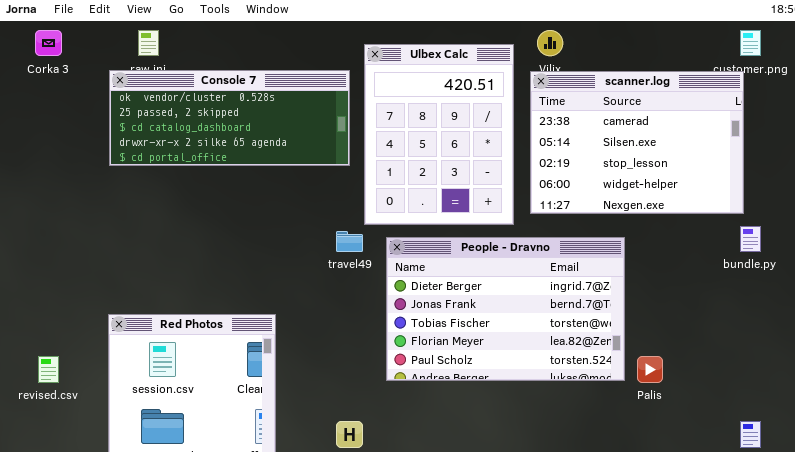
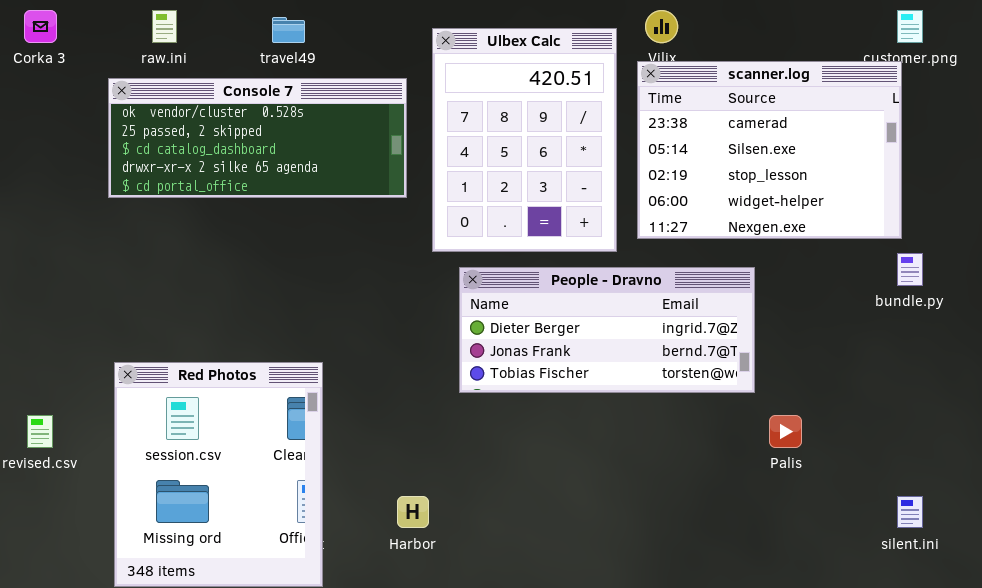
Console 7: [109,70,350,166] -> [108,78,407,198], moved
travel49: [336,231,363,252] -> [272,17,305,43], moved
People - Dravno: [386,237,625,381] -> [459,267,755,393], resized

